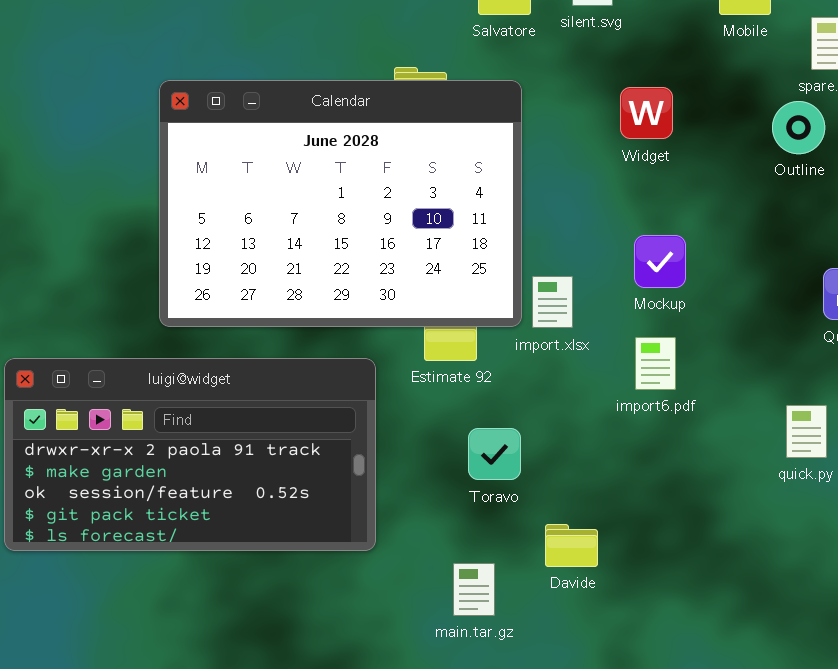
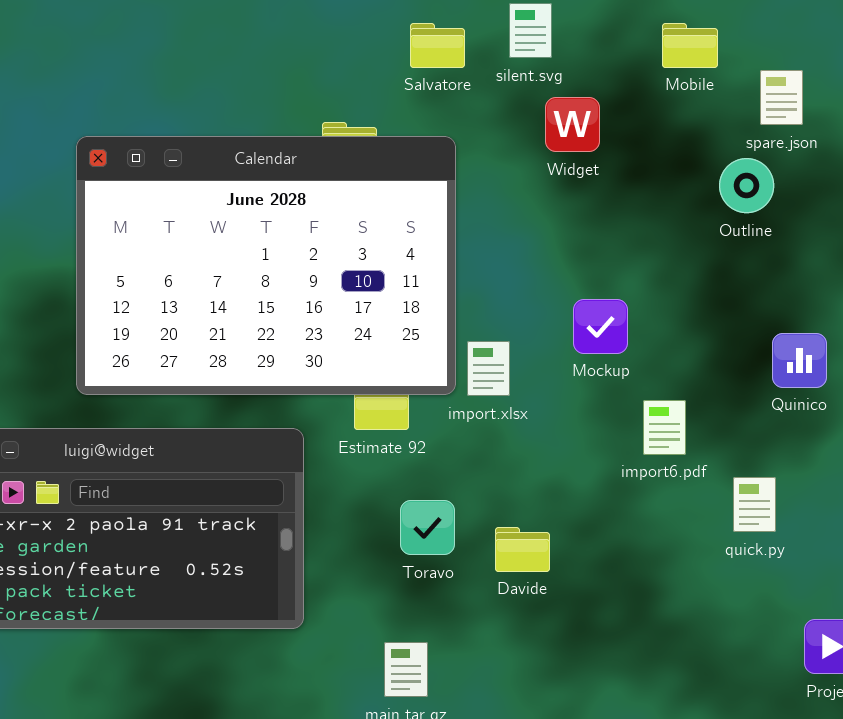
Widget: [620,87,673,139] -> [545,97,600,152], moved
import6.pdf: [635,337,676,390] -> [643,400,686,455], moved
Davide: [545,524,598,567] -> [495,527,550,572], moved

